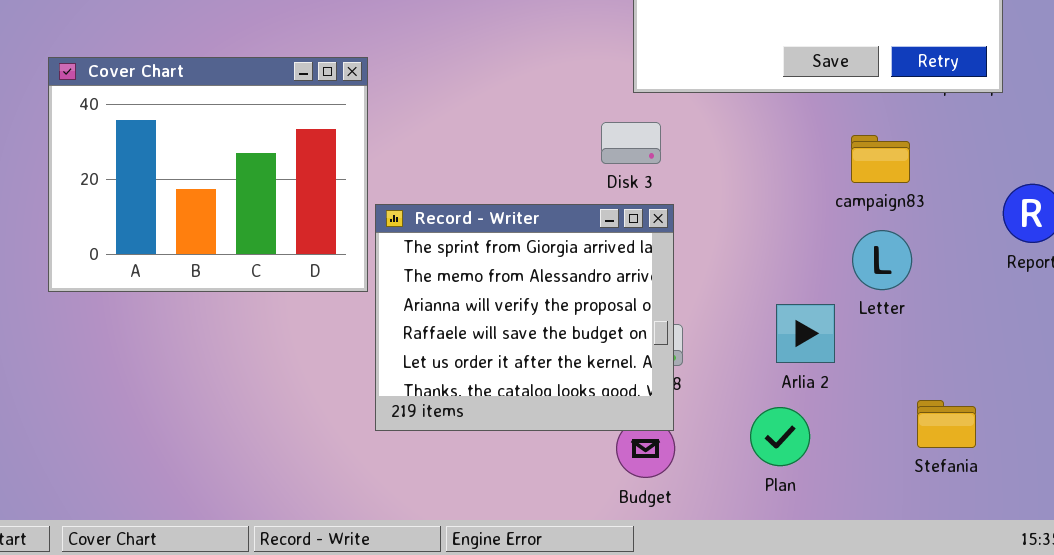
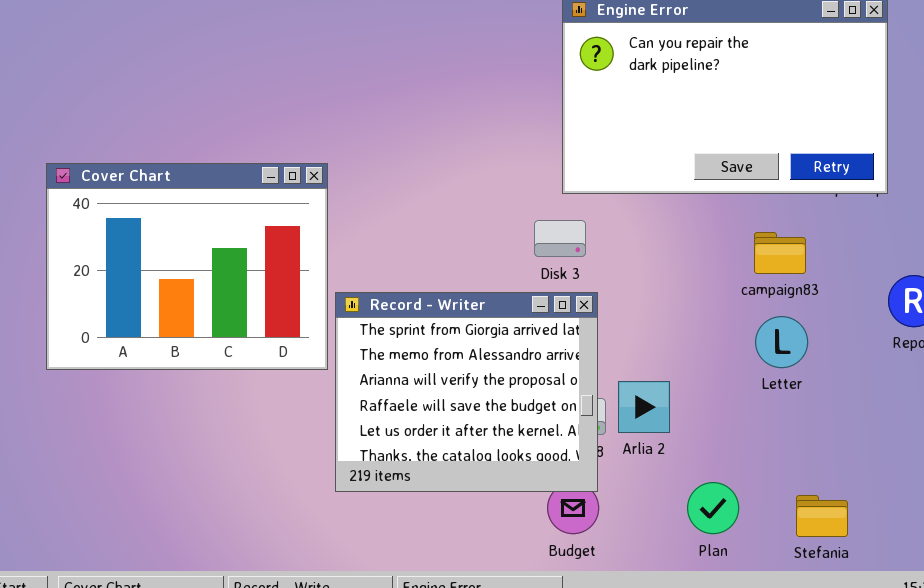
Arlia 2: [776,304,835,363] -> [618,381,670,433], moved
Stefania: [917,400,976,448] -> [796,495,848,537], moved
Plan: [750,407,810,466] -> [687,482,739,534], moved

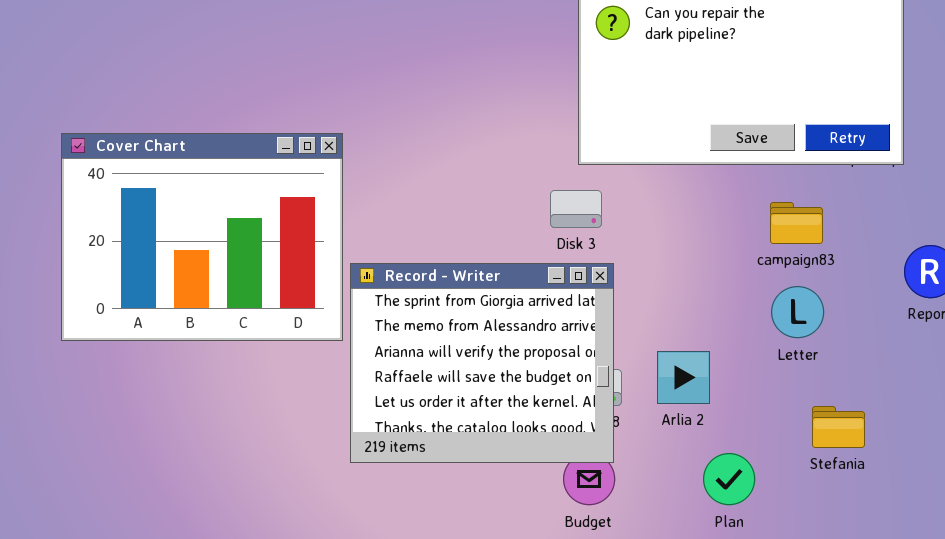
Arlia 2: [618,381,670,433] -> [657,351,710,404], moved
Stefania: [796,495,848,537] -> [812,406,865,448], moved

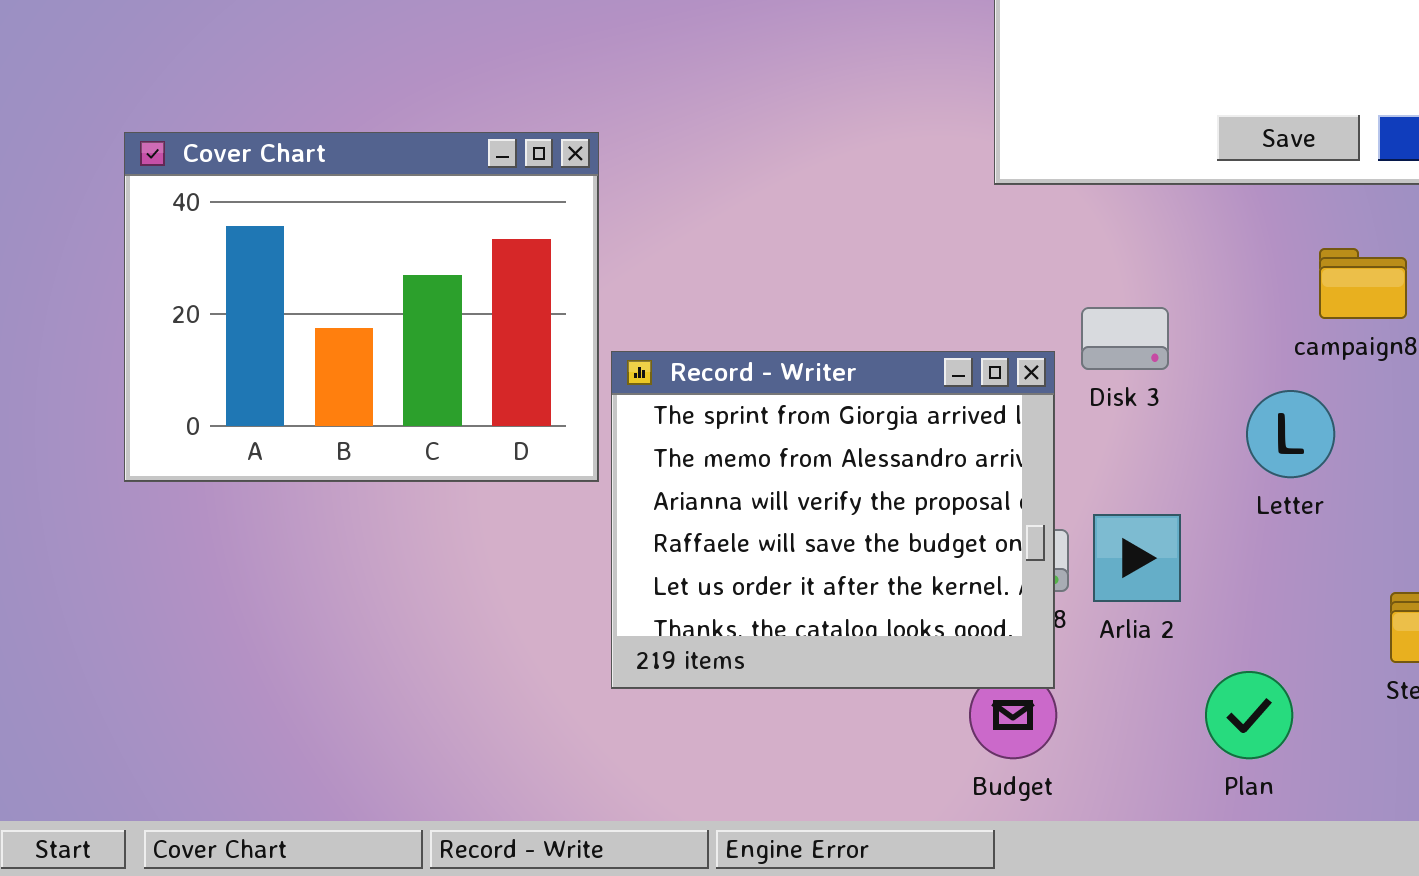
Disk 3: [550,190,602,228] -> [1081,307,1169,370], moved
Letter: [771,286,824,338] -> [1246,390,1335,478], moved
Arlia 2: [657,351,710,404] -> [1093,514,1181,602], moved

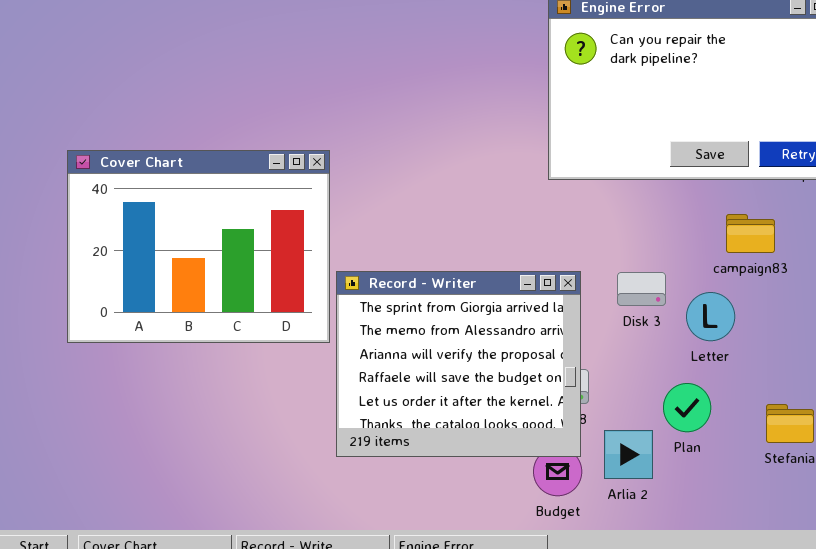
Disk 3: [1081,307,1169,370] -> [617,272,666,306], moved
Arlia 2: [1093,514,1181,602] -> [604,430,653,479], moved
Plan: [1205,671,1293,759] -> [663,383,711,432], moved

